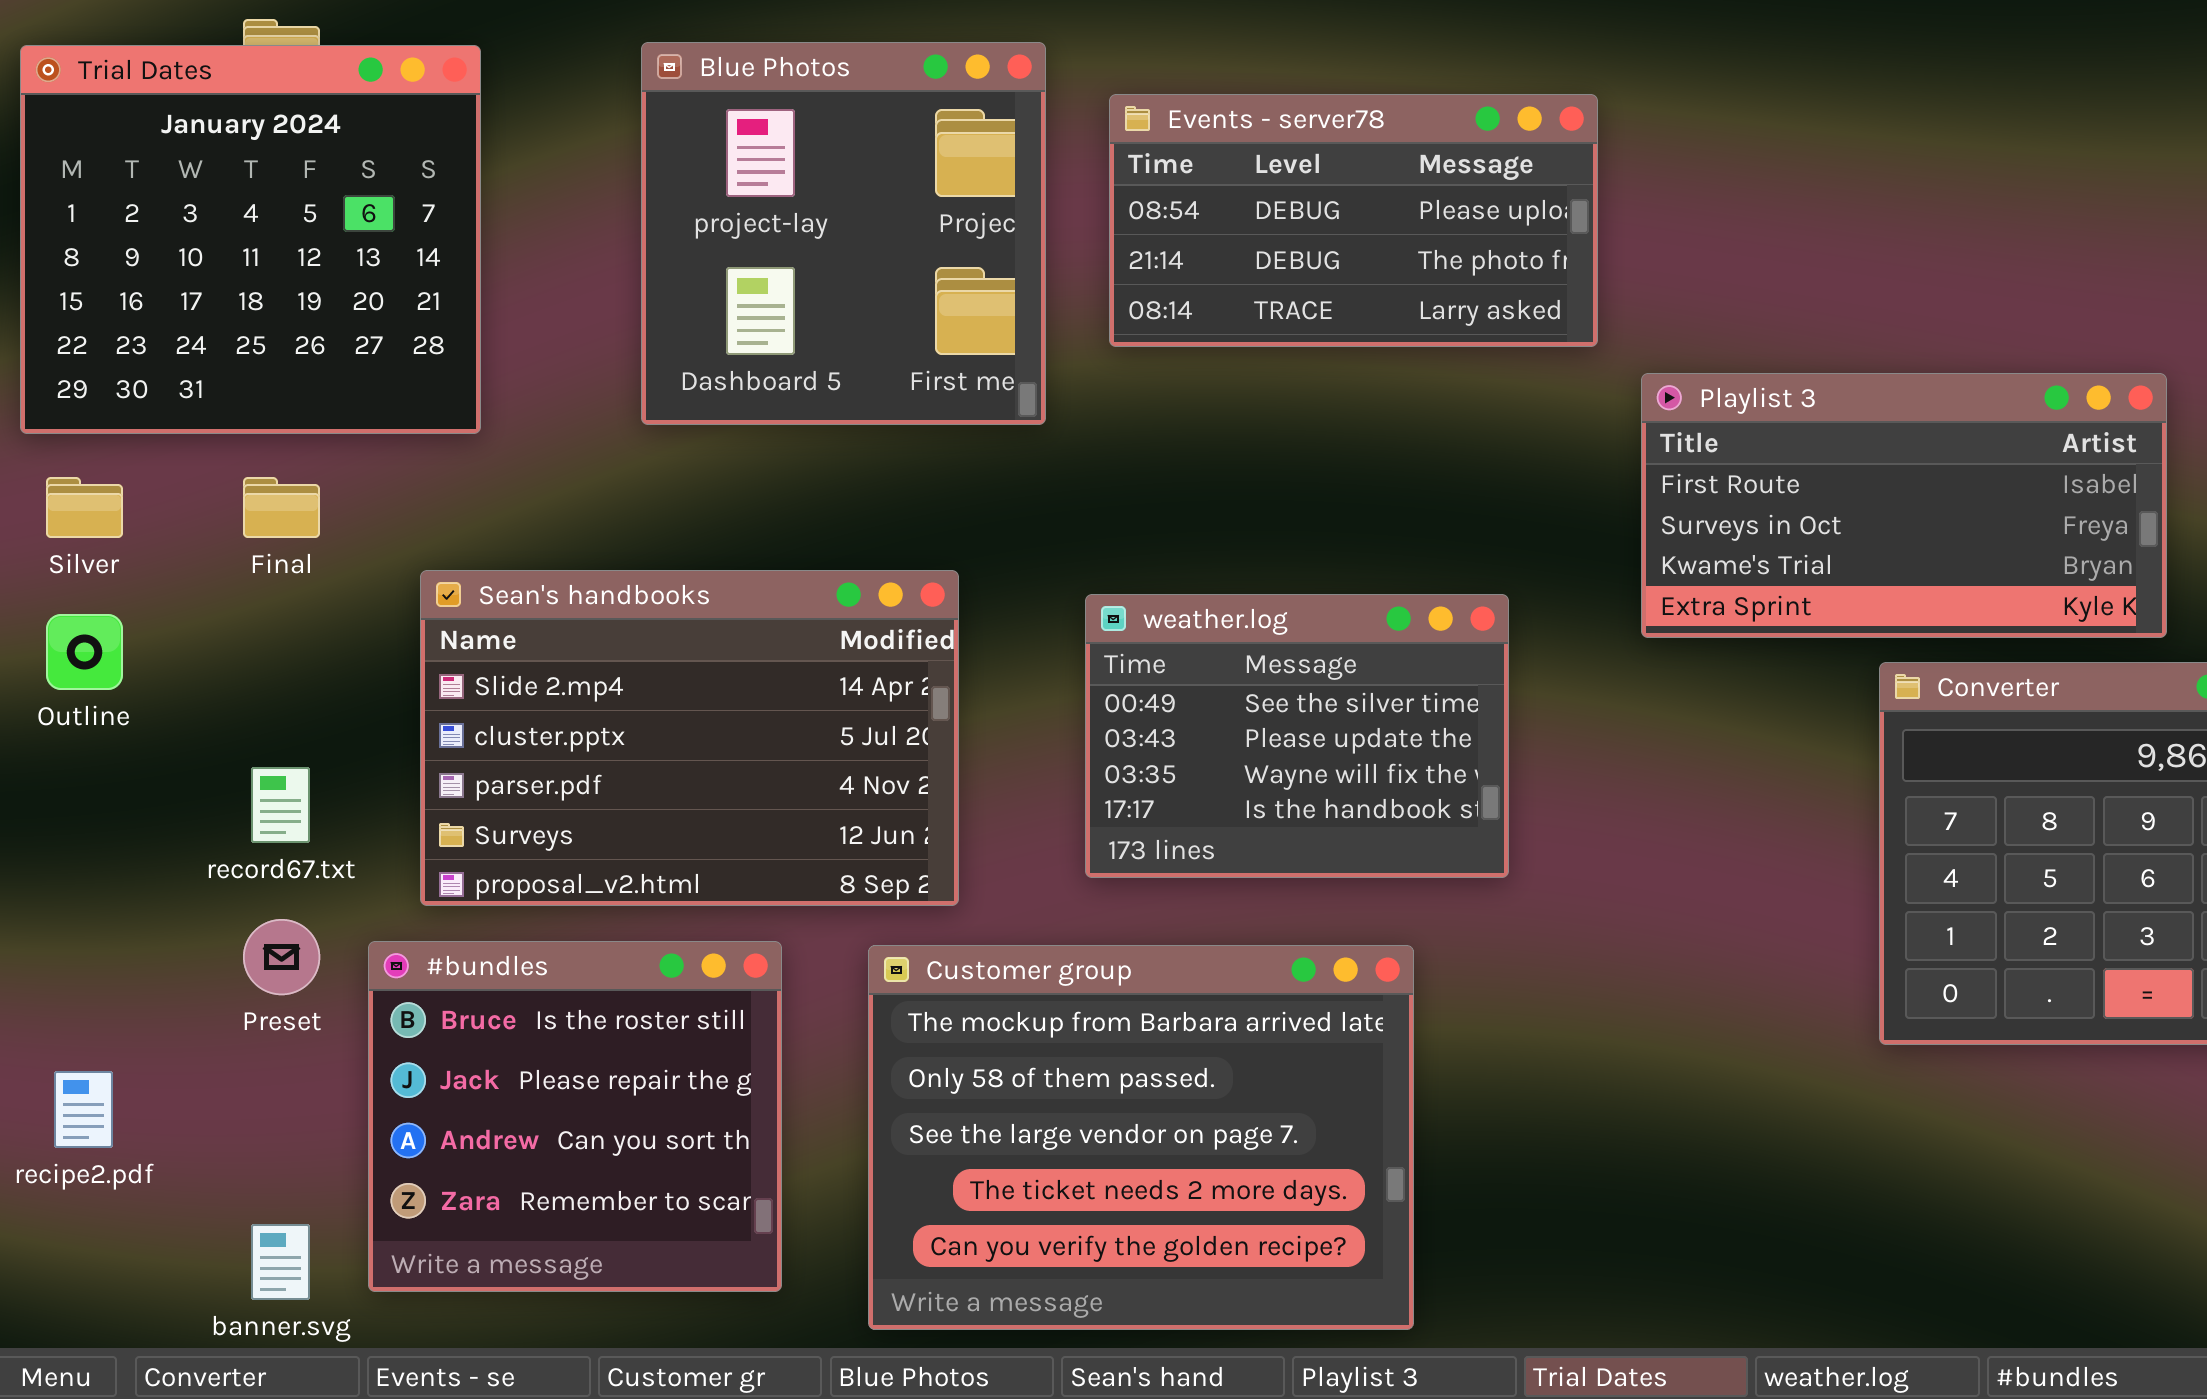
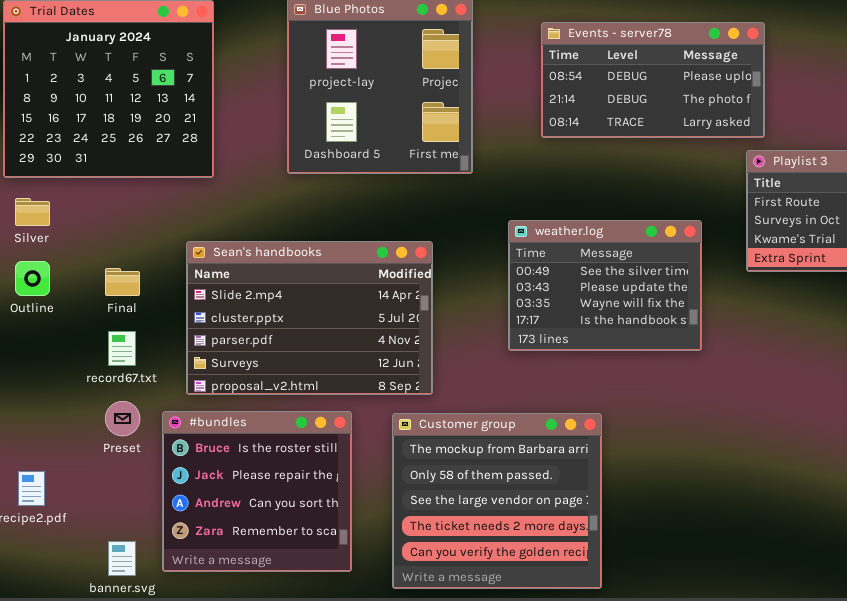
Events - server78: [1109,94,1598,347] -> [541,22,765,138], moved
Final: [243,477,320,538] -> [105,268,140,296], moved
weather.log: [1085,594,1509,878] -> [508,220,702,351], moved
Customer group: [868,945,1414,1330] -> [392,413,602,589], resized

